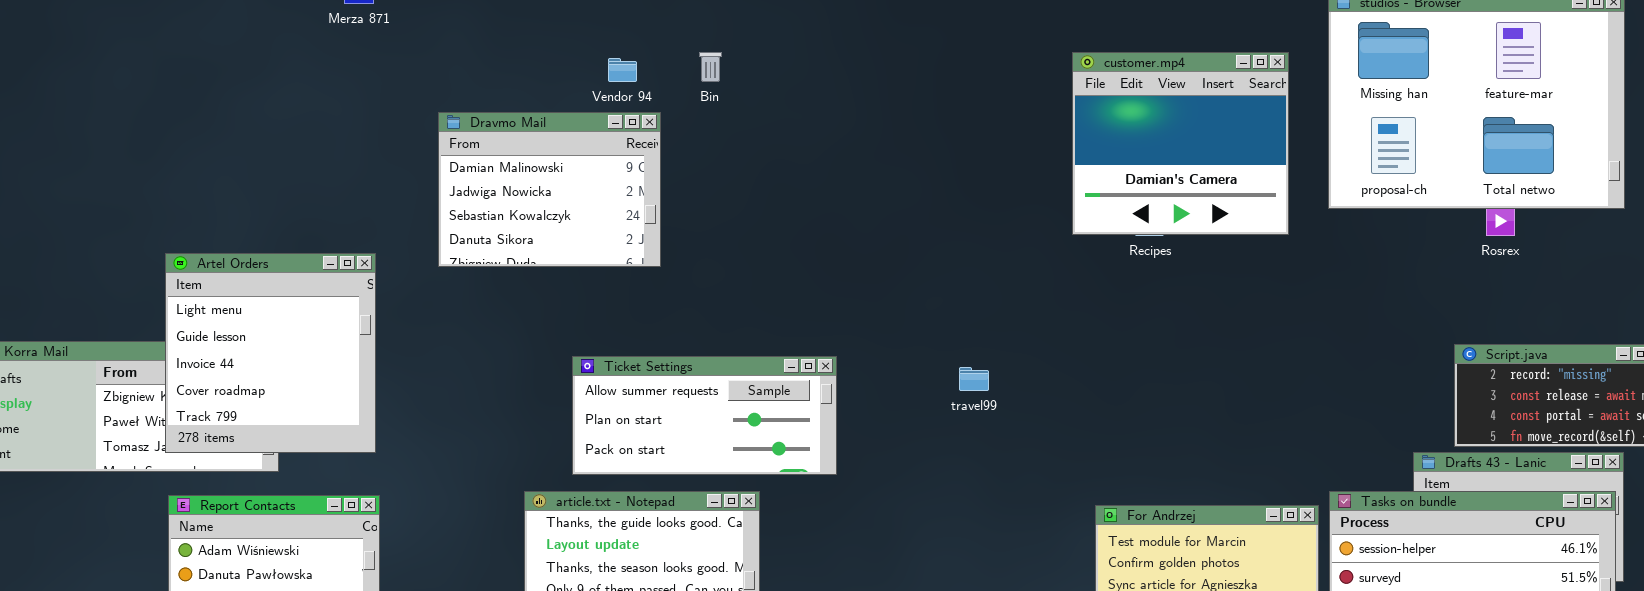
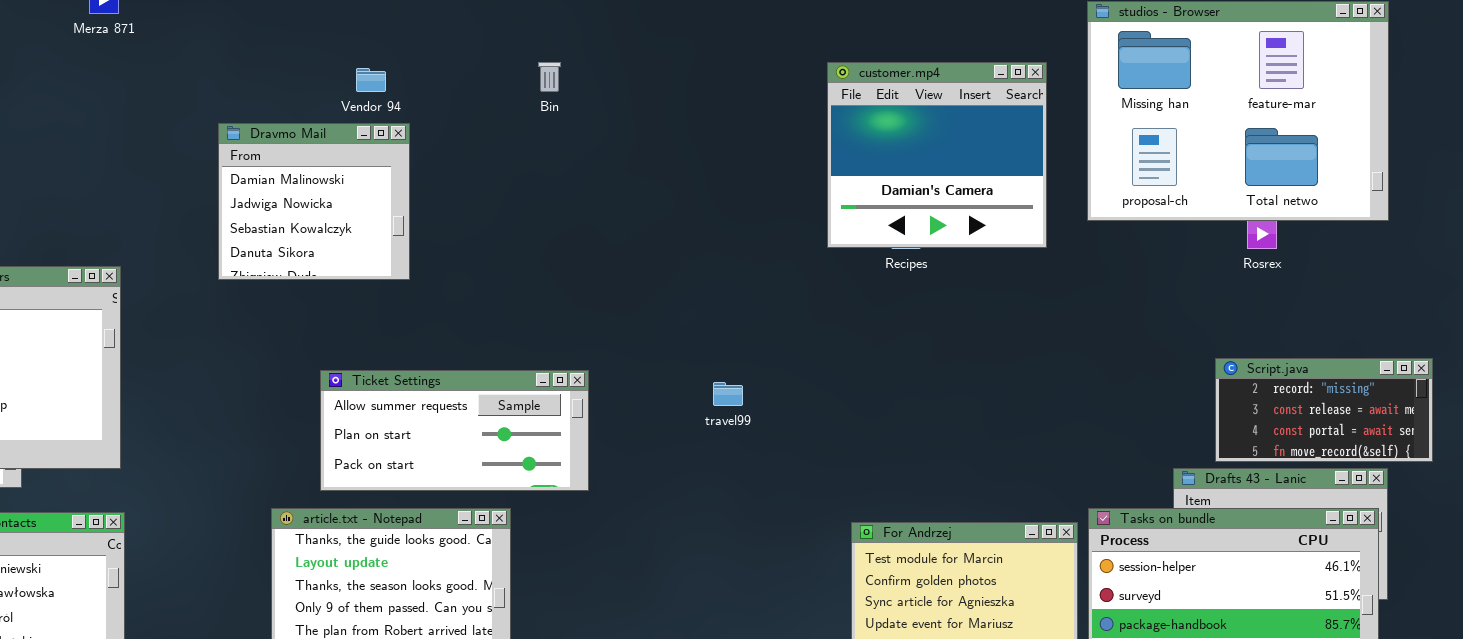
Bin: [699,52,722,82] -> [538,62,561,92], moved
Dravmo Mail: [438,112,661,267] -> [218,123,410,280], resized

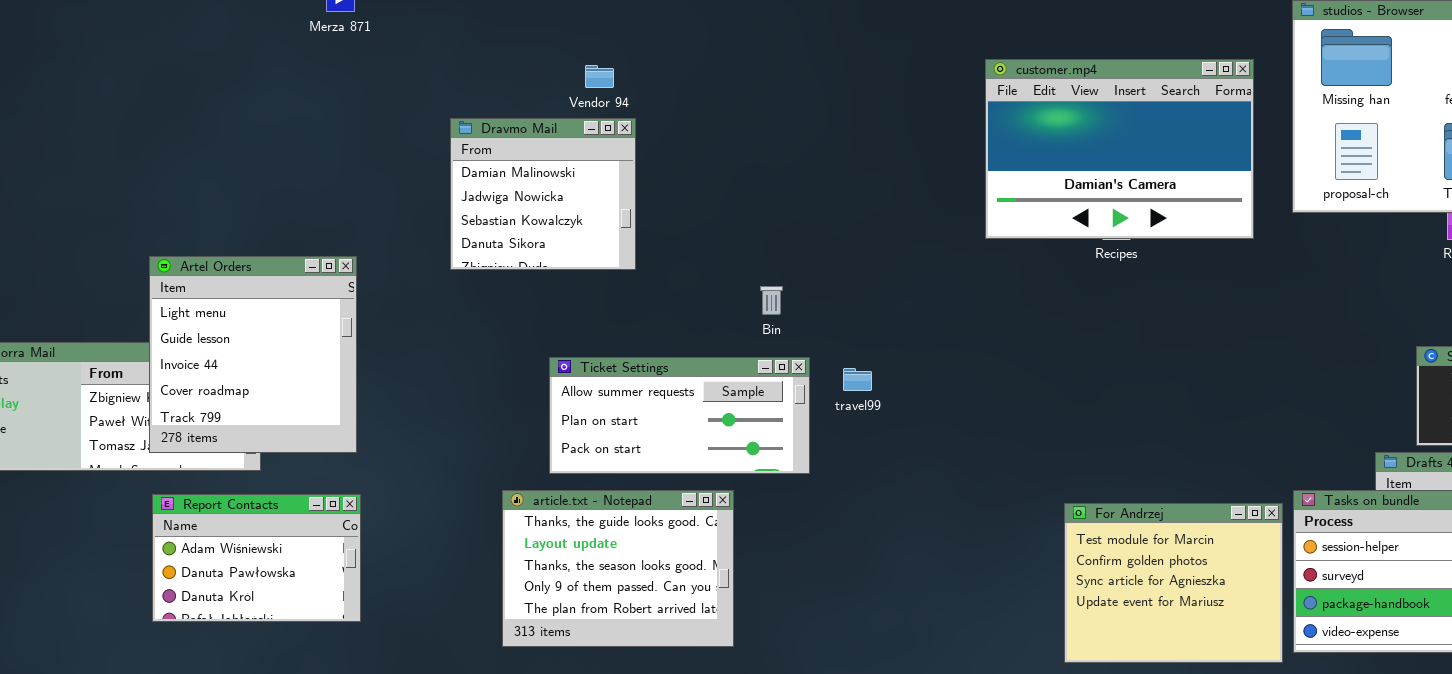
Bin: [538,62,561,92] -> [760,286,783,315], moved
customer.mp4: [827,62,1047,248] -> [985,59,1254,239], resized
travel99: [713,382,743,406] -> [843,368,872,391], moved

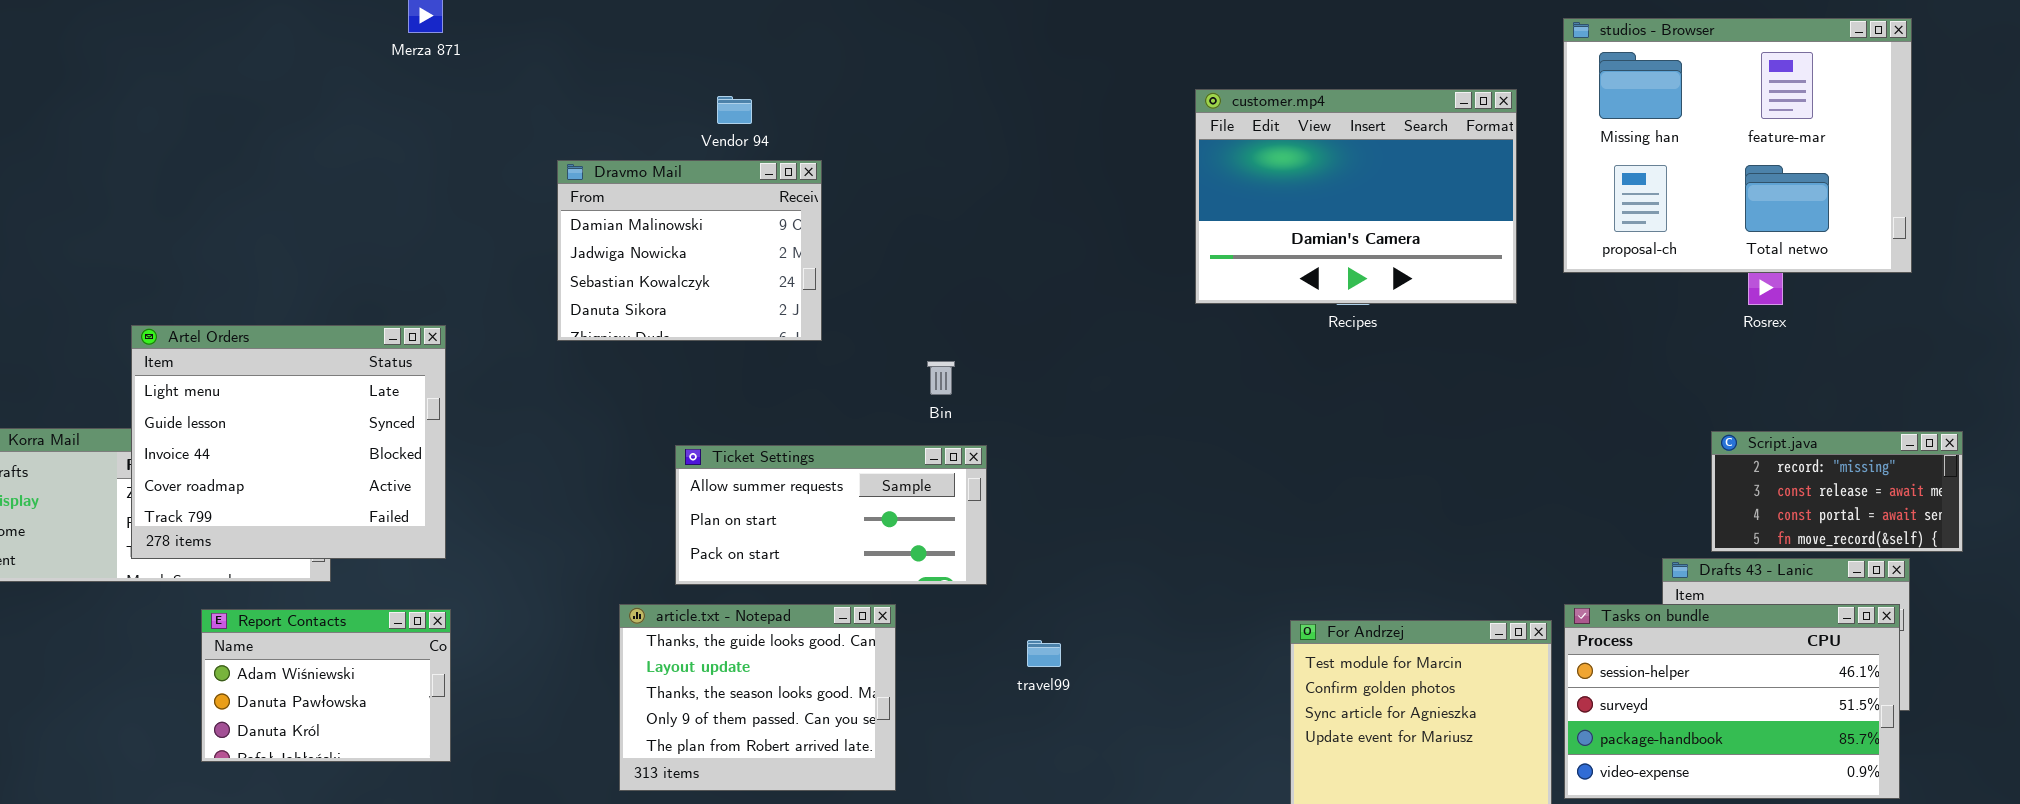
Dravmo Mail: [450,118,636,270] -> [557,160,822,341], resized
Artel Orders: [149,256,357,453] -> [131,325,446,559], resized
travel99: [843,368,872,391] -> [1027,640,1061,667], moved

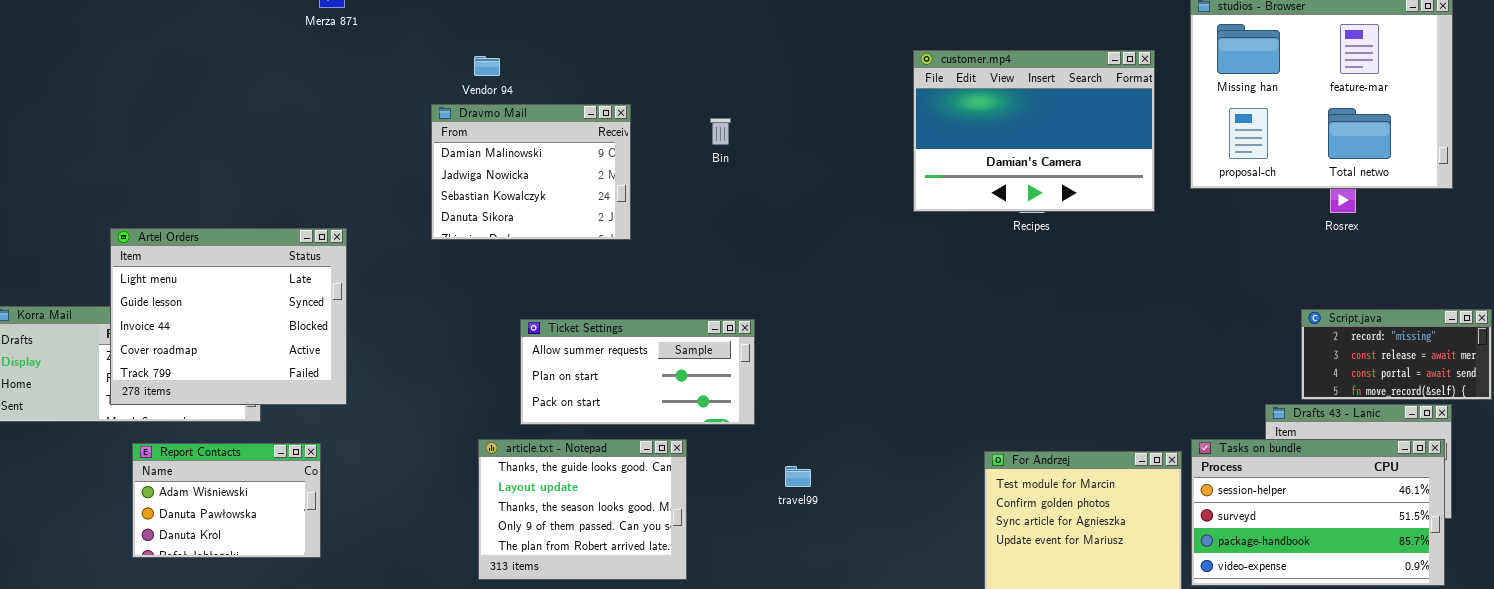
Vendor 94: [717,96,752,124] -> [474,56,500,76], moved
Bin: [927,361,955,395] -> [710,118,731,145], moved
Report Contacts: [201,609,451,762] -> [132,443,321,558], moved

